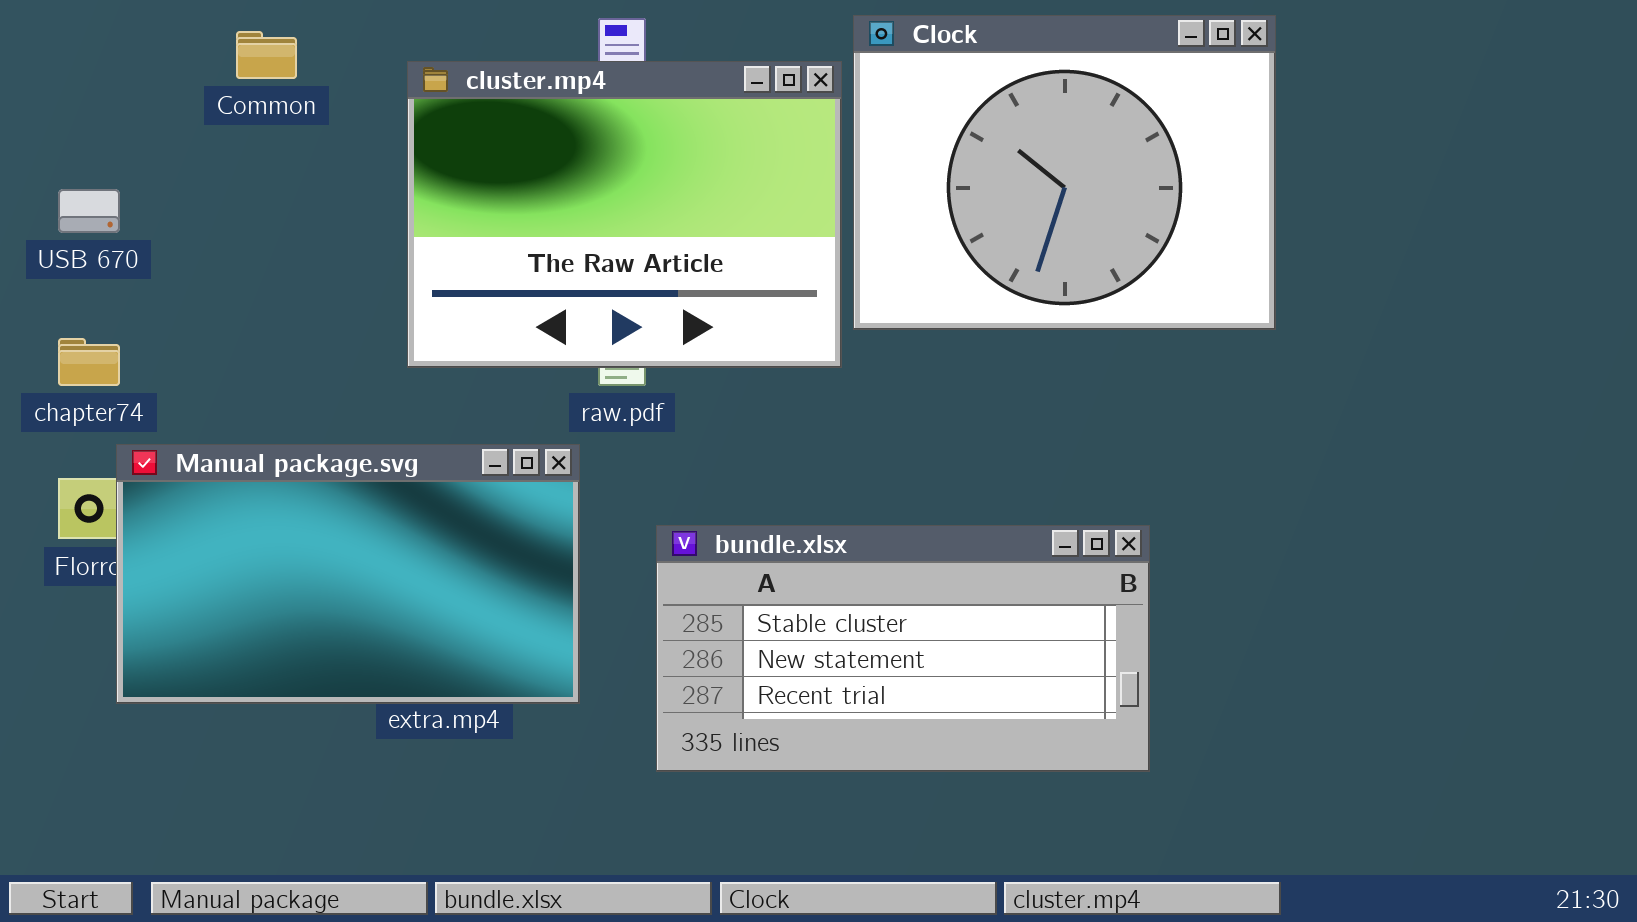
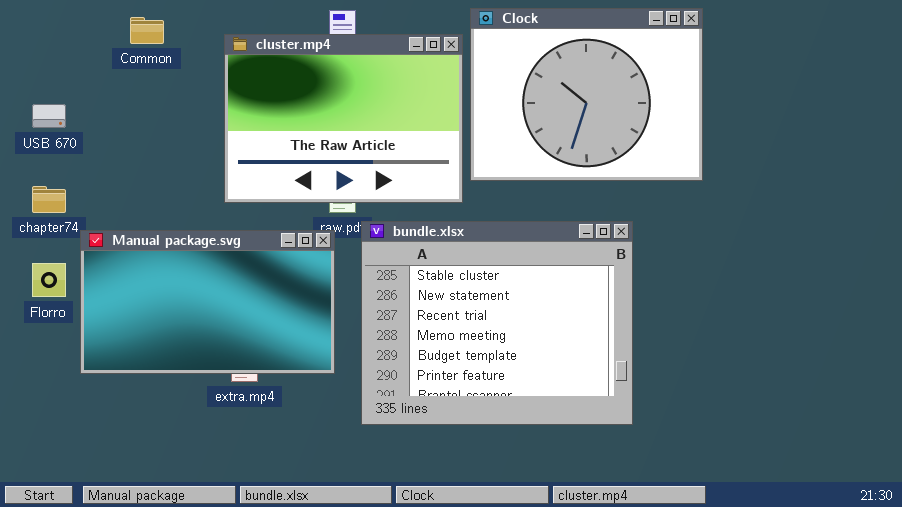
Manual package.svg: [116,444,580,704] -> [80,230,335,374], moved
bundle.xlsx: [656,525,1150,772] -> [361,221,633,425], resized

